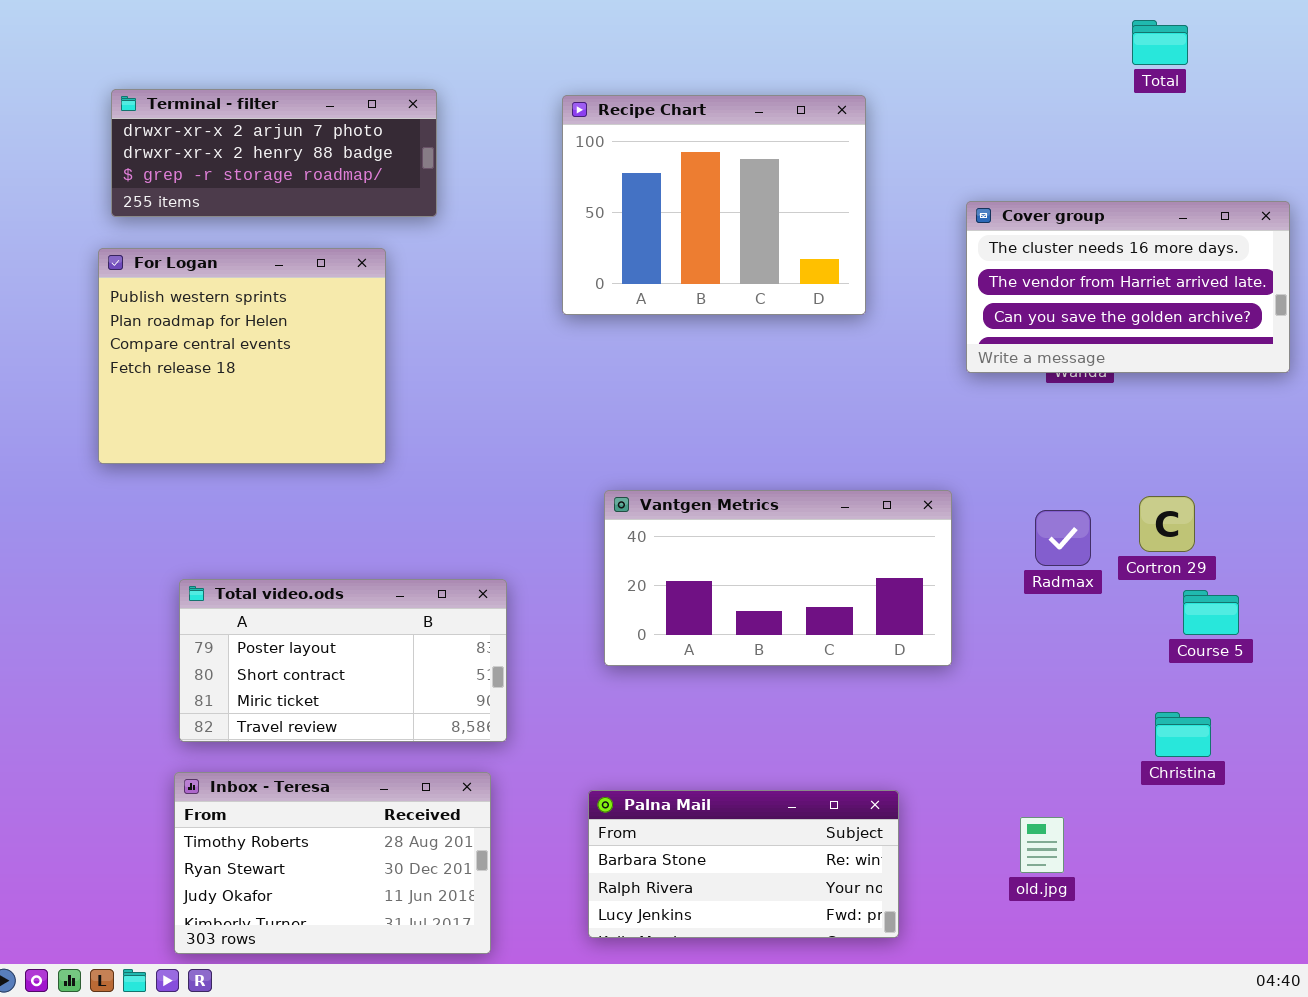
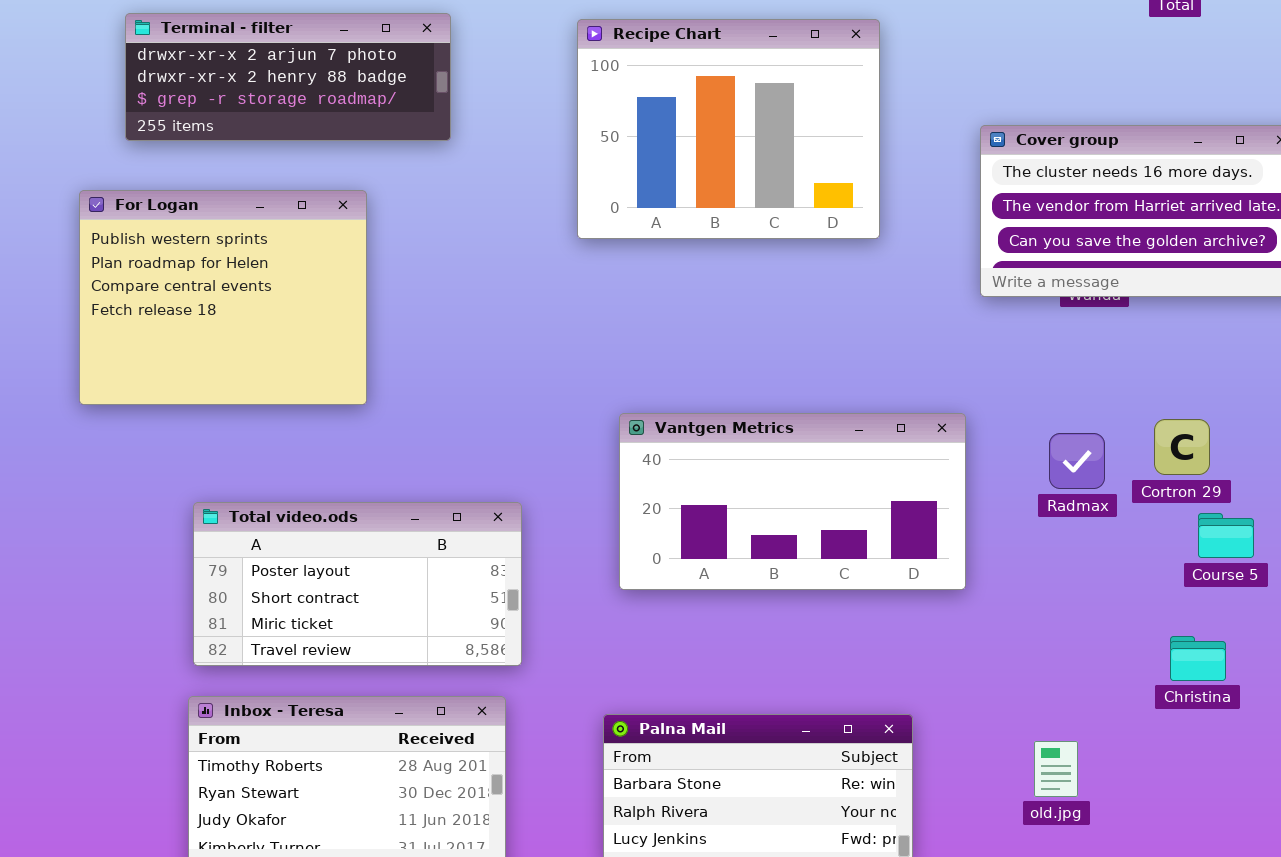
For Logan: [98,248,386,464] -> [79,190,367,405], moved

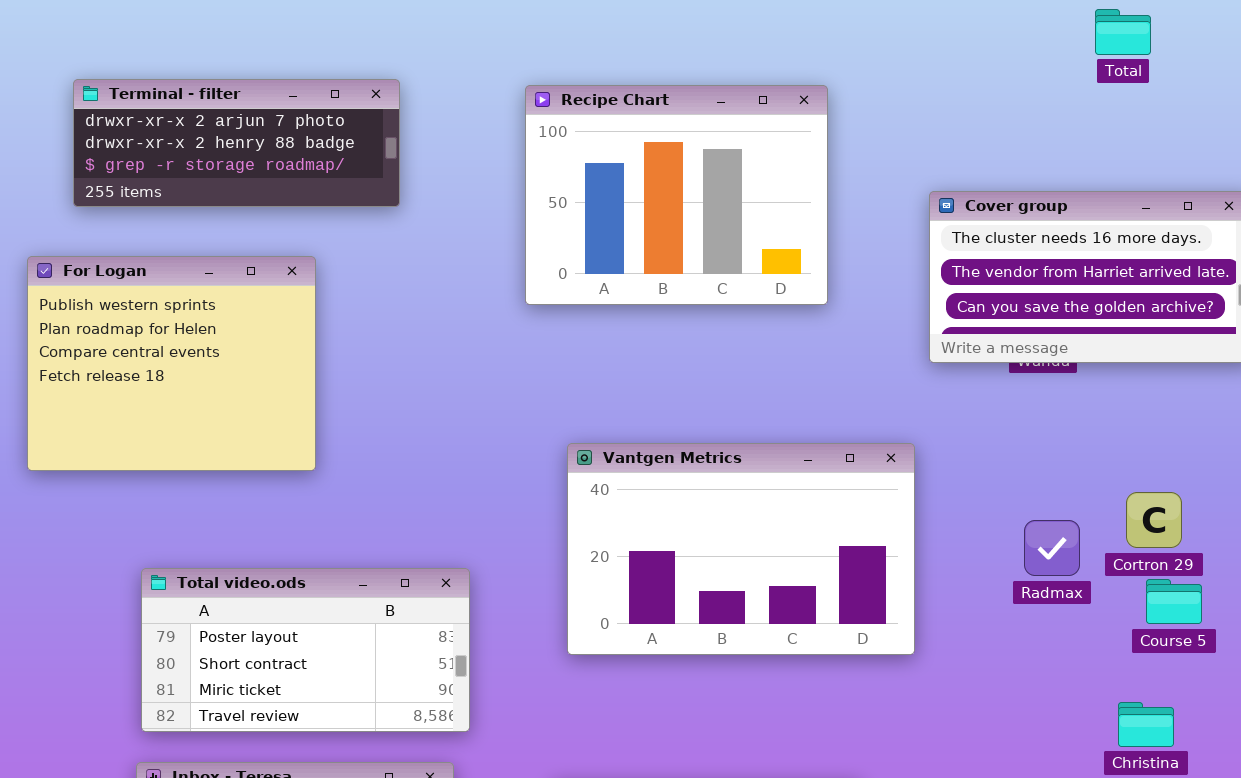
Vantgen Metrics: [619,413,966,590] -> [567,443,915,655], resized
Cortron 29: [1154,419,1210,475] -> [1126,492,1182,548], moved
Radmax: [1049,433,1105,489] -> [1024,520,1080,576], moved

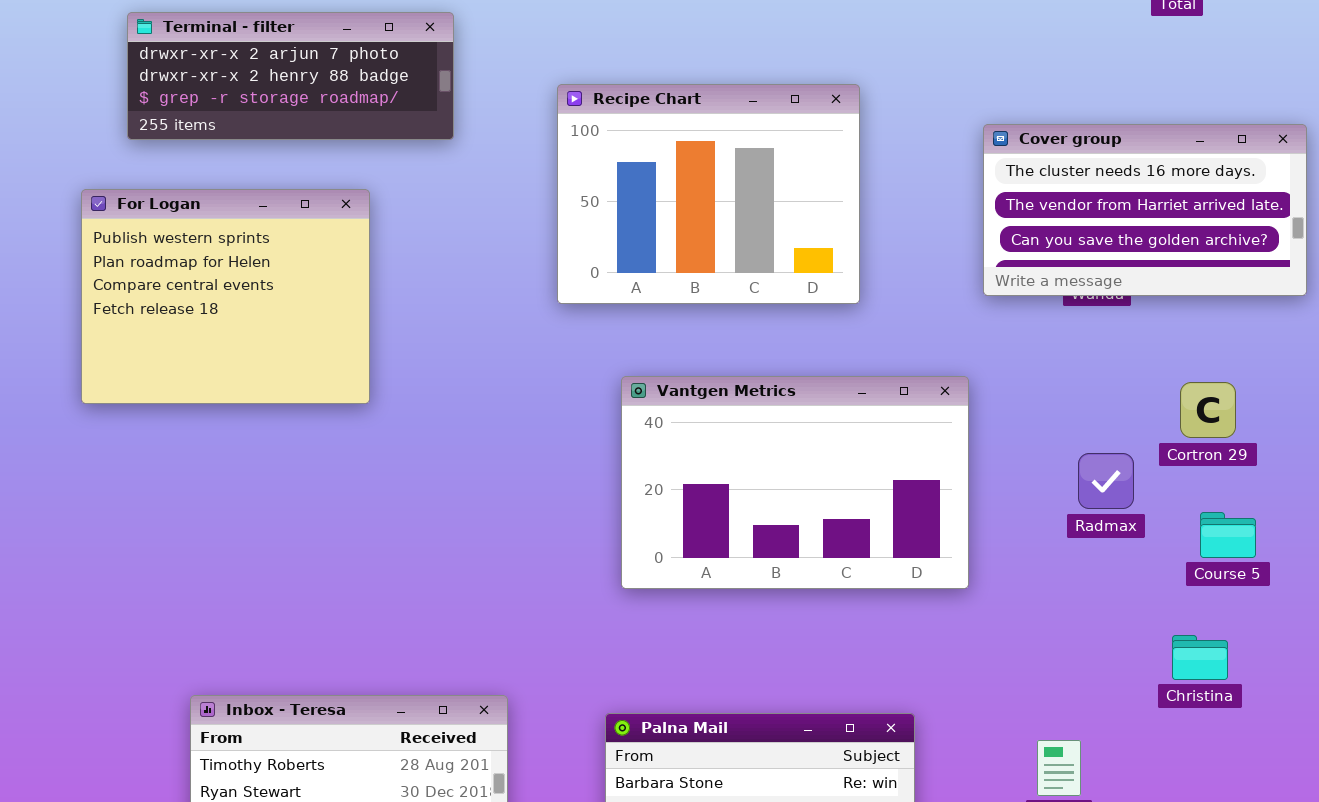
Recipe Chart: [525,85,828,305] -> [557,84,860,304], moved
Cortron 29: [1126,492,1182,548] -> [1180,382,1236,438], moved
Total video.ods: [141,568,470,732] -> none, closed

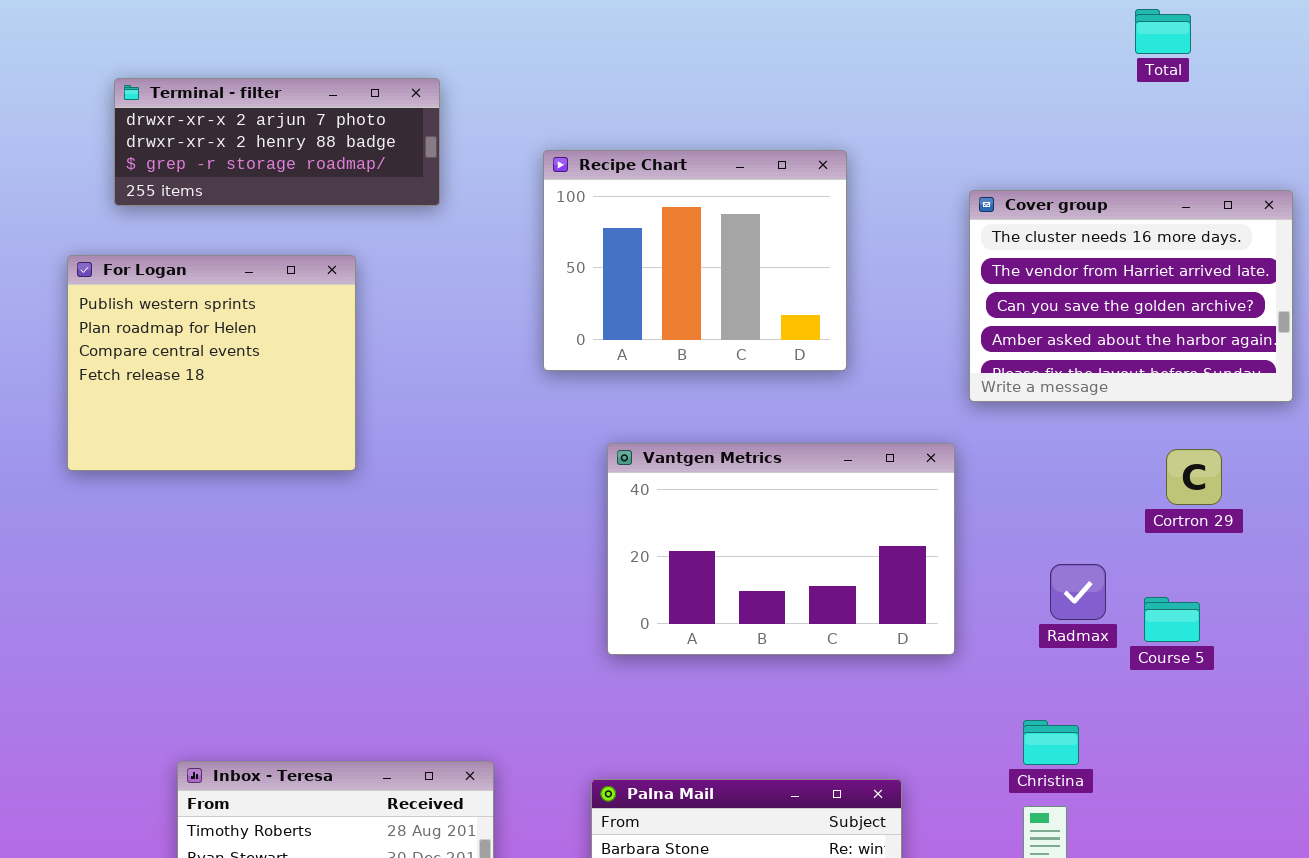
Cover group: [983,124,1307,296] -> [969,190,1293,402], resized
Radmax: [1078,453,1134,509] -> [1050,564,1106,620], moved
Course 5: [1200,512,1256,558] -> [1144,597,1200,642], moved
Christina: [1172,635,1228,680] -> [1023,720,1079,765], moved

